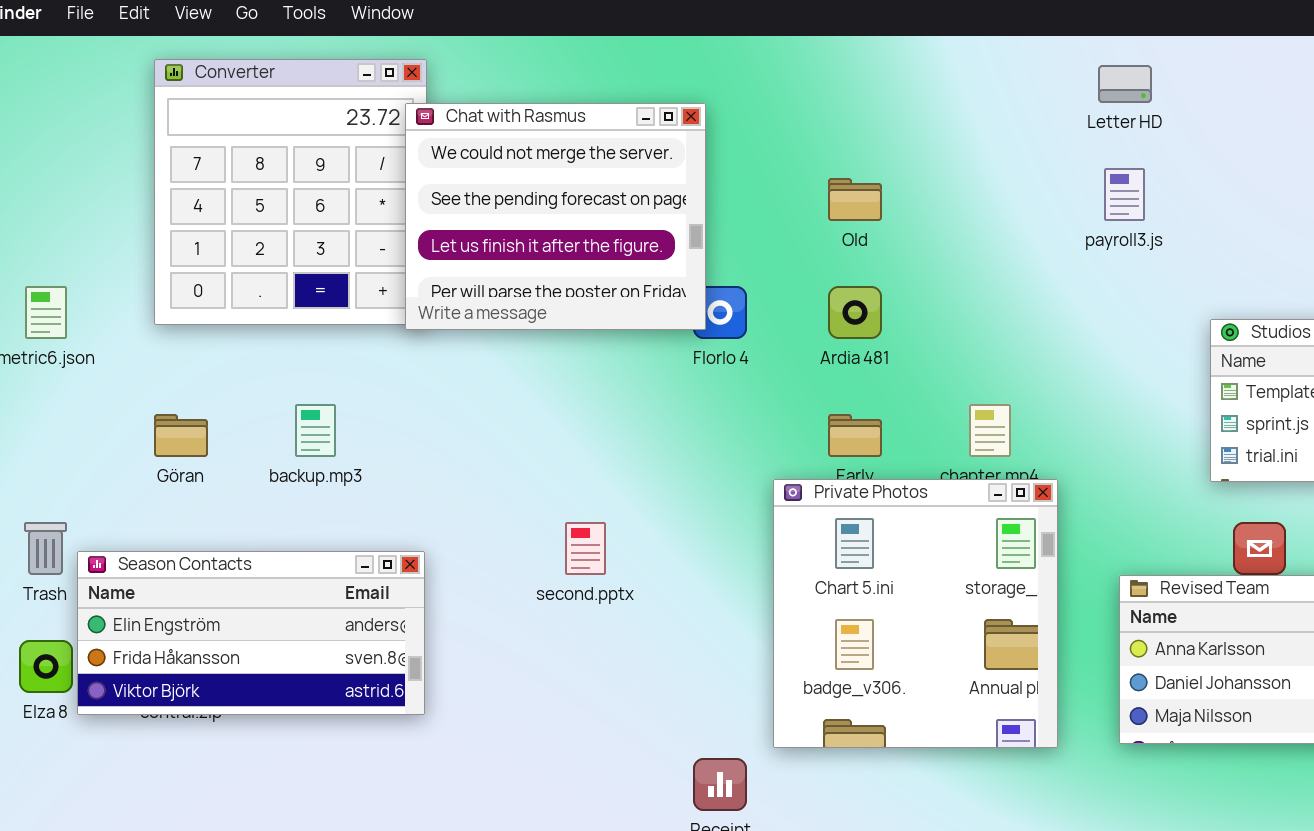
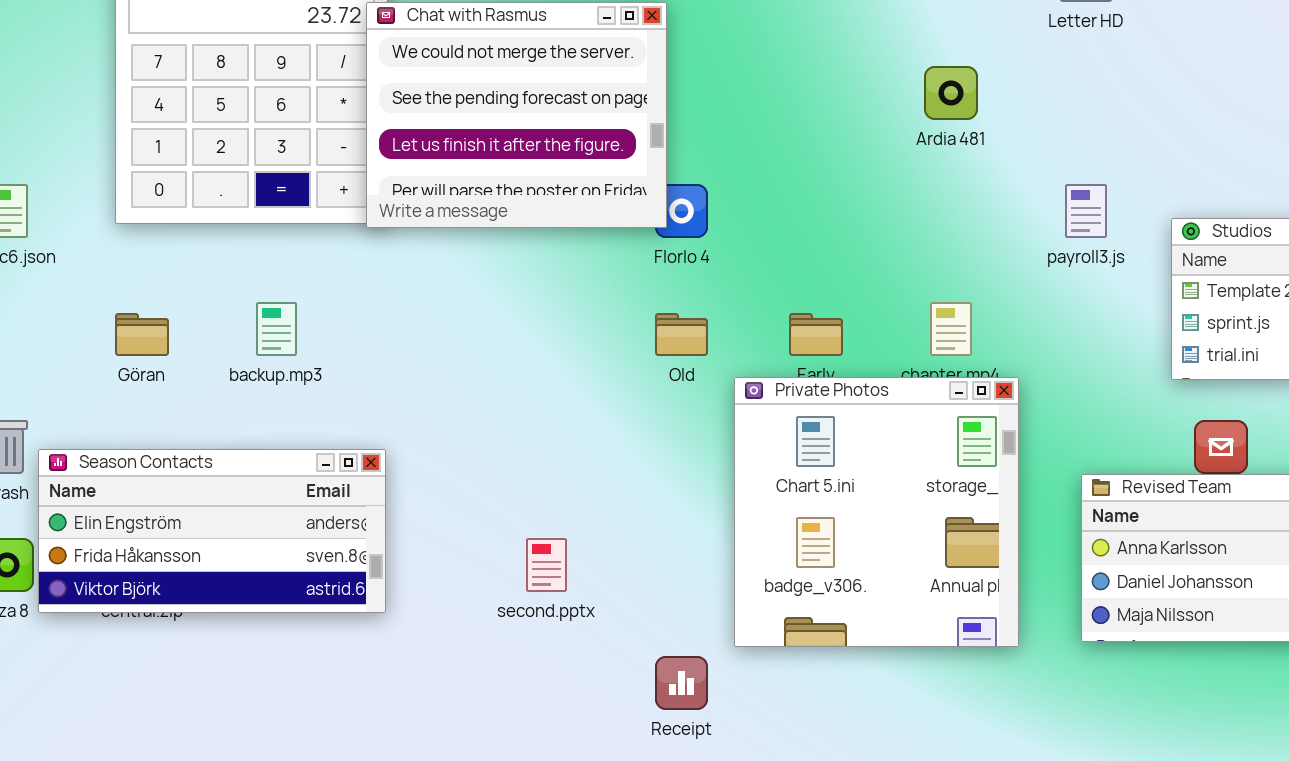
payroll3.js: [1104,168,1145,221] -> [1065,184,1107,238], moved
Old: [828,178,882,221] -> [655,313,708,356], moved
Ardia 481: [828,286,882,339] -> [924,66,978,120], moved
second.pptx: [565,522,606,575] -> [526,538,567,592], moved

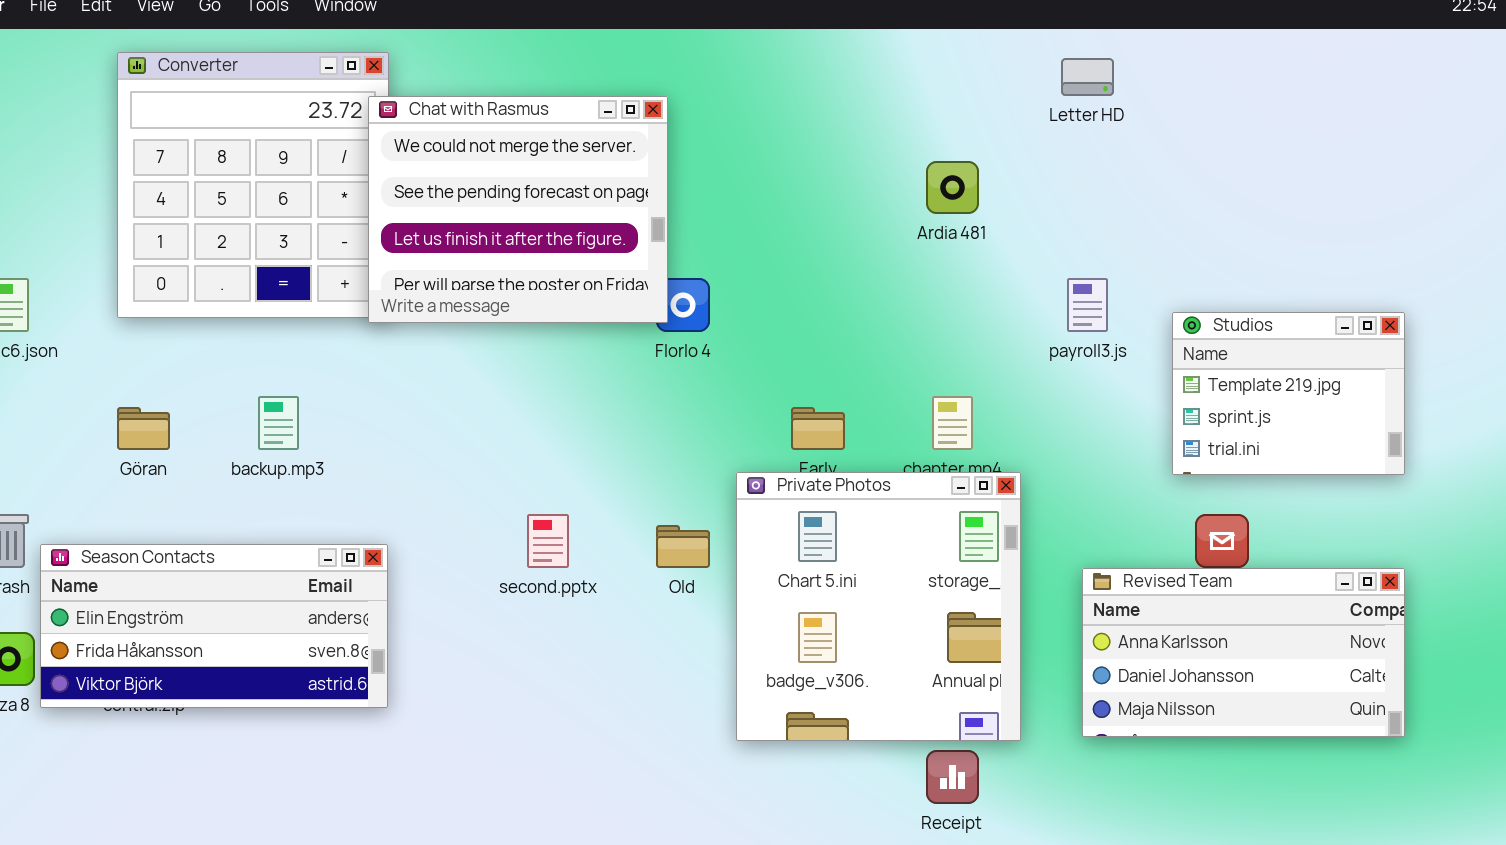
Old: [655,313,708,356] -> [656,525,710,568], moved
second.pptx: [526,538,567,592] -> [527,514,569,568], moved
Receipt: [655,656,708,710] -> [926,750,979,804], moved

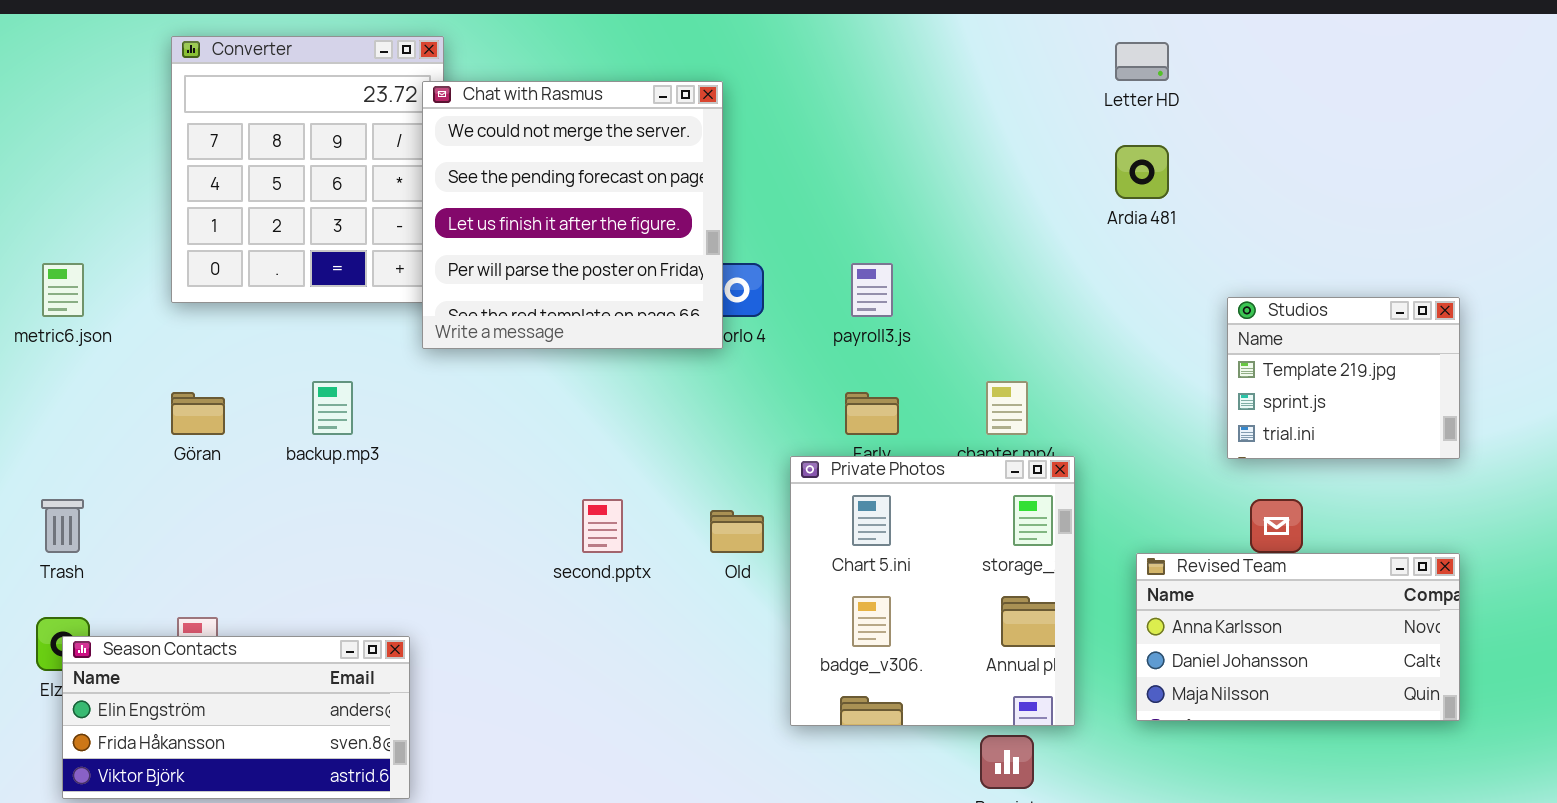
Chat with Rasmus: [368,96,668,323] -> [422,81,723,349], resized
Ardia 481: [926,161,979,214] -> [1115,145,1169,199], moved
payroll3.js: [1067,278,1108,332] -> [851,263,893,317], moved
Season Contacts: [40,544,388,708] -> [62,636,410,799], moved

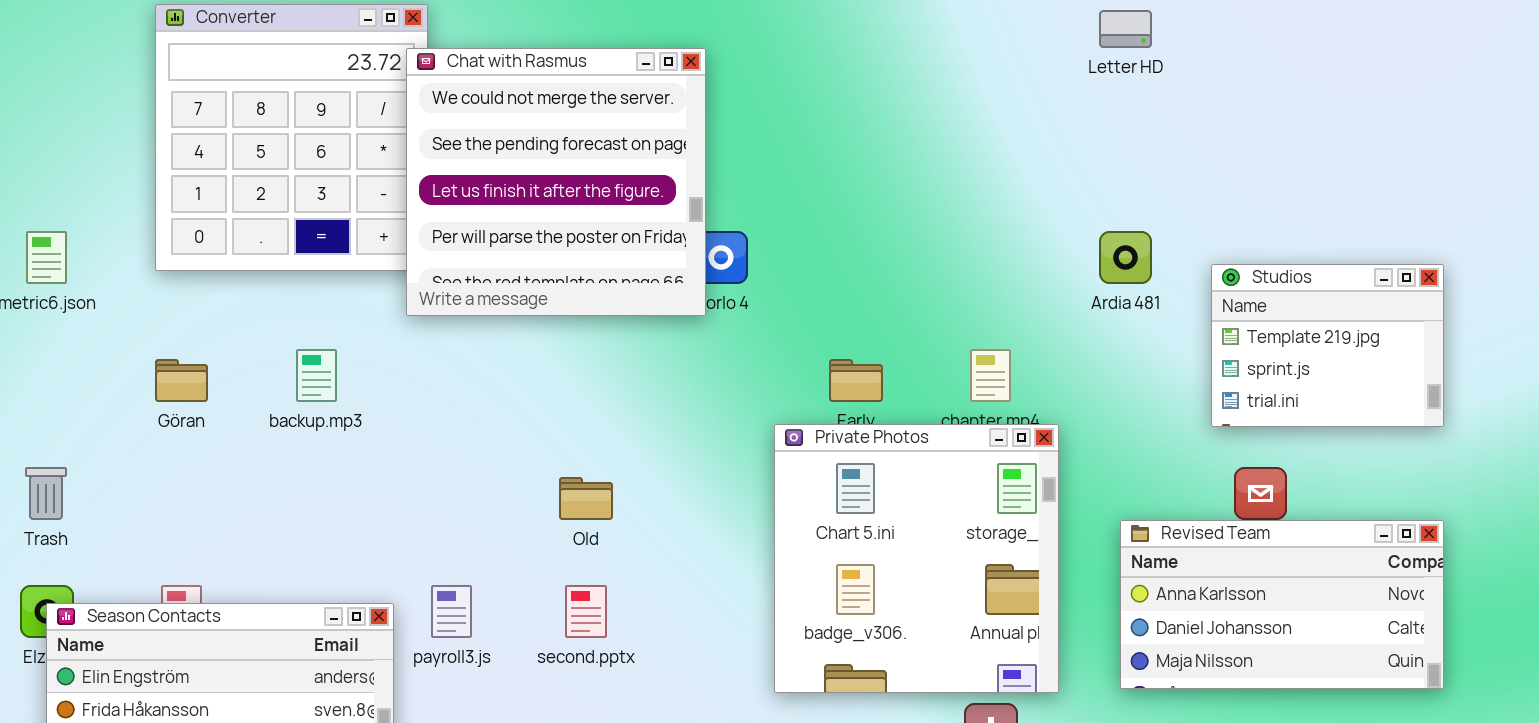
Ardia 481: [1115,145,1169,199] -> [1099,231,1152,284], moved
payroll3.js: [851,263,893,317] -> [431,585,472,638], moved
second.pptx: [582,499,623,553] -> [565,585,607,638], moved
Old: [710,510,764,553] -> [559,477,613,520], moved

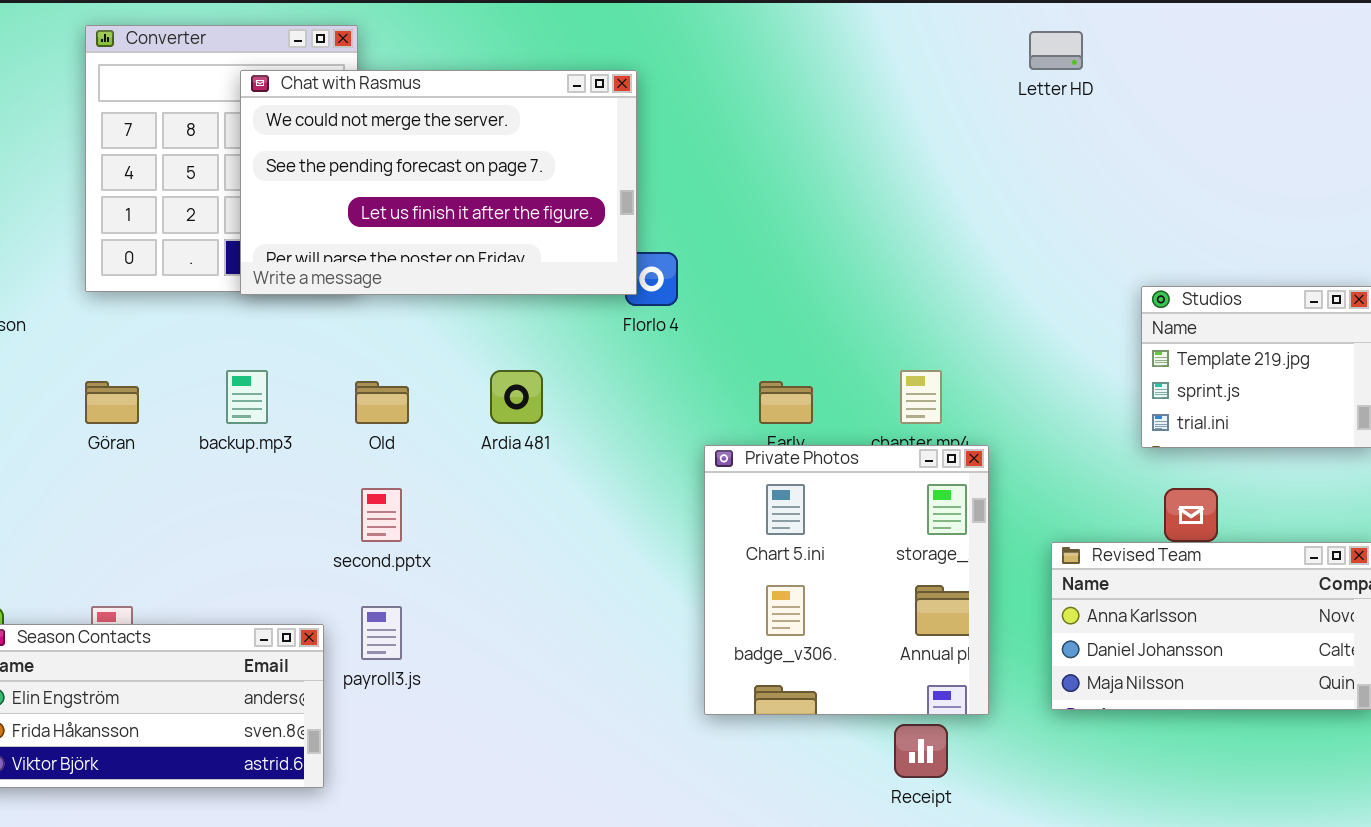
Chat with Rasmus: [406,48,706,316] -> [240,70,637,295], resized
Ardia 481: [1099,231,1152,284] -> [490,370,543,424], moved
Old: [559,477,613,520] -> [355,381,409,424], moved
second.pptx: [565,585,607,638] -> [361,488,402,542], moved

